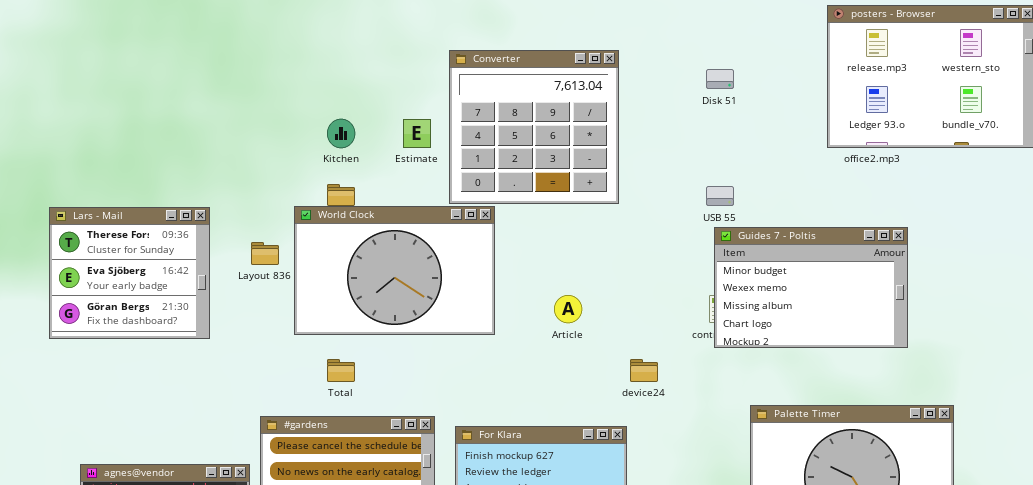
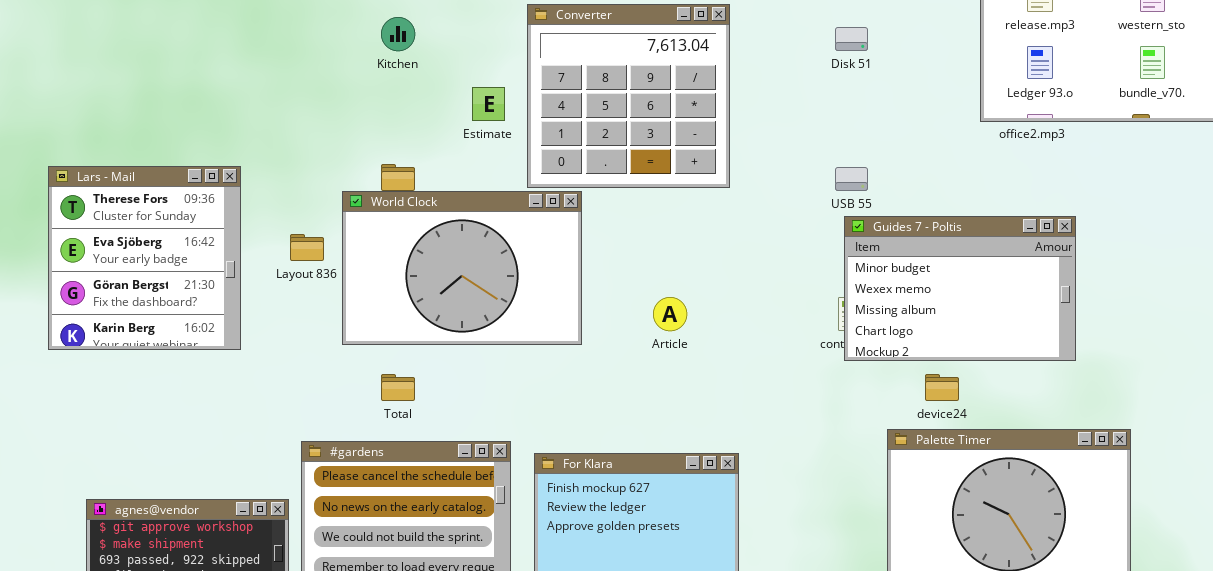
Kitchen: [327,119,355,148] -> [381,17,415,51], moved
Lars - Mail: [49,207,210,339] -> [48,166,241,350], resized
device24: [630,359,658,382] -> [925,374,959,401], moved

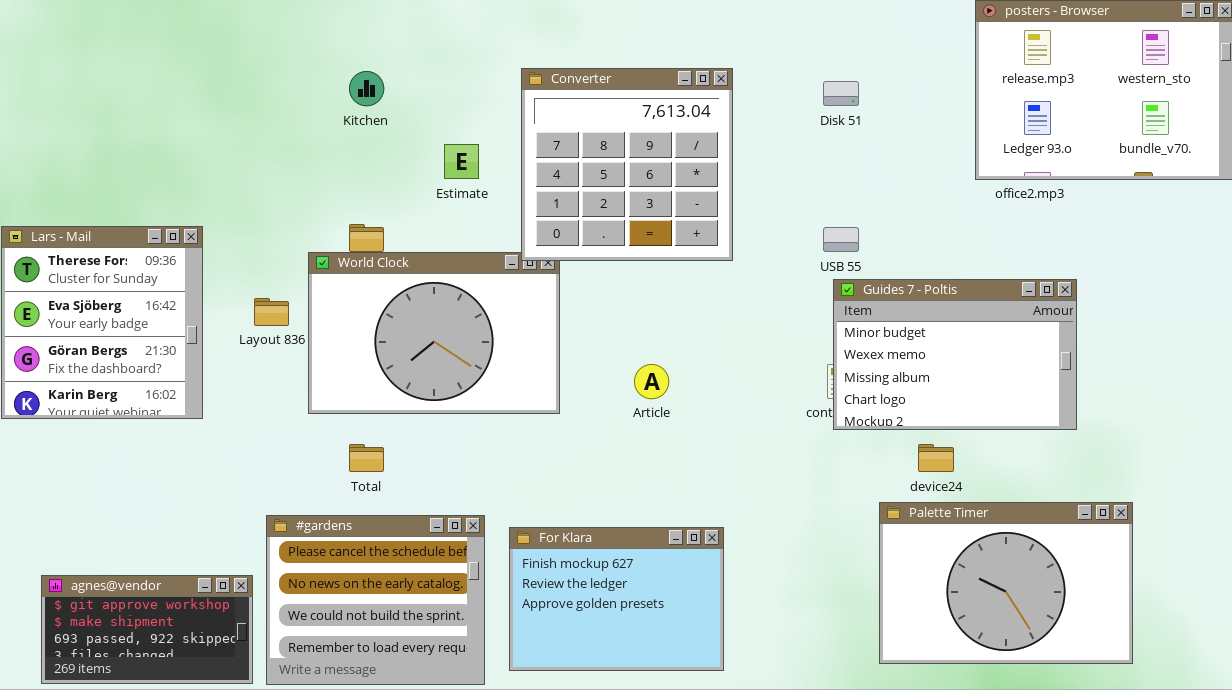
Converter: [527,4,730,188] -> [521,68,733,261], moved

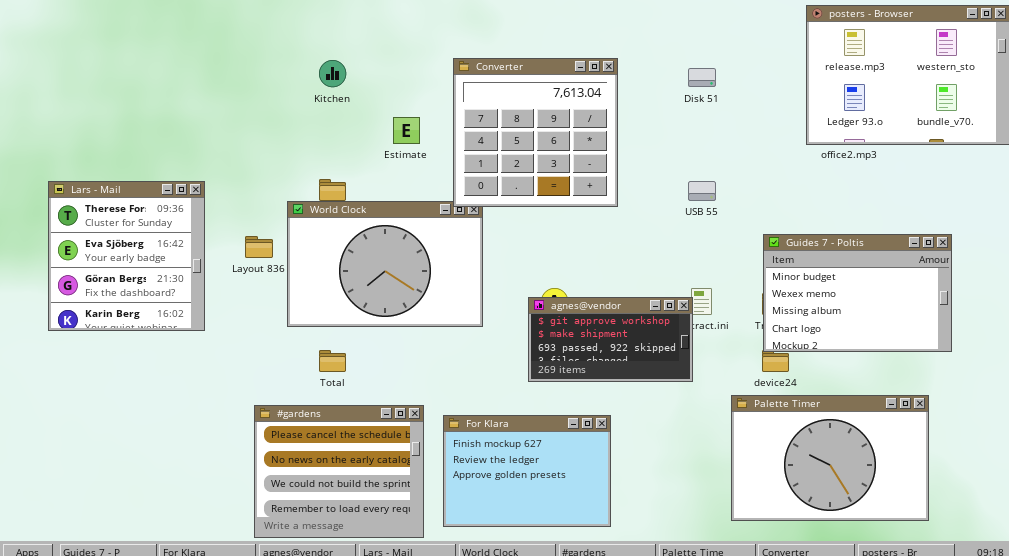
Guides 7 - Poltis: [833,279,1077,430] -> [763,234,952,352], moved
agnes@vendor: [41,575,253,684] -> [528,297,693,382], moved

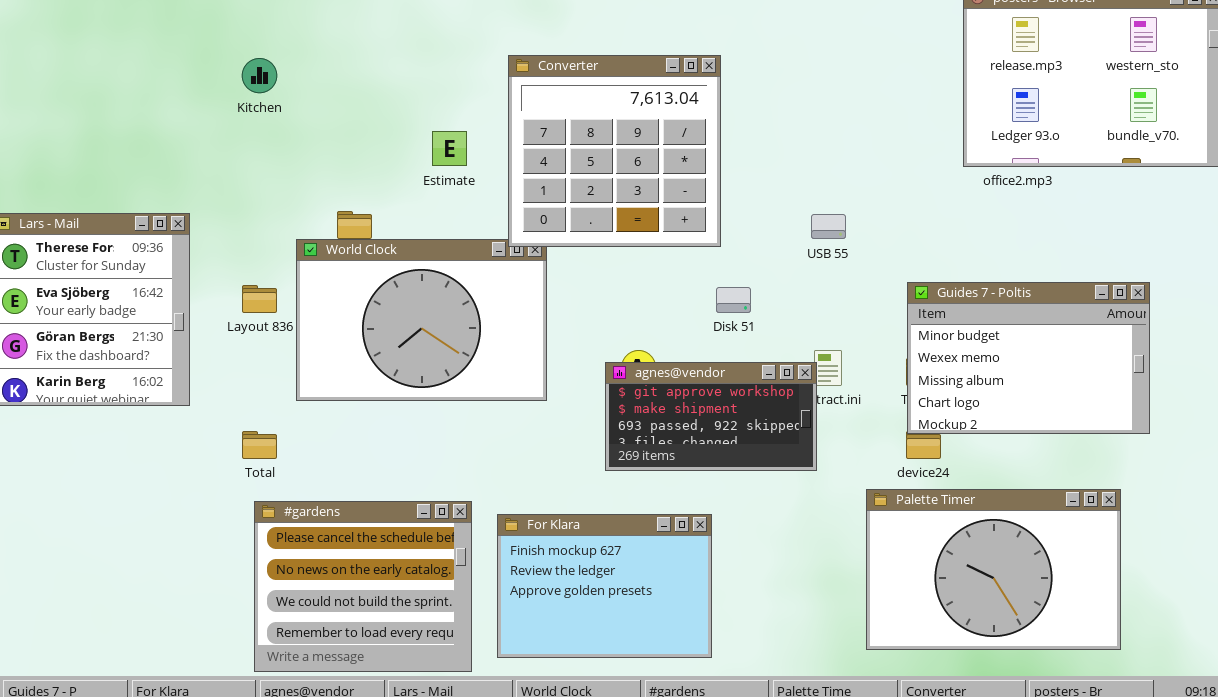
Kitchen: [319,60,346,87] -> [242,58,277,93], moved
Disk 51: [688,68,716,87] -> [716,287,751,313], moved
Total: [319,350,346,372] -> [242,431,277,459], moved

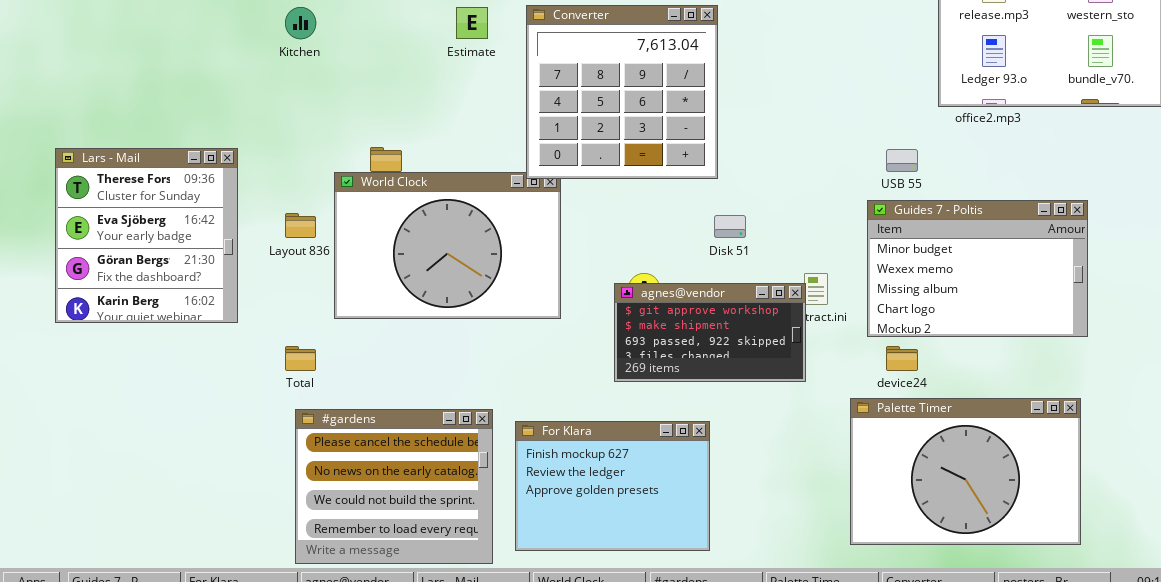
Estimate: [432,131,467,166] -> [456,7,488,39], moved
USB 55: [811,214,846,239] -> [886,149,918,172], moved
Guides 7 - Poltis: [907,282,1150,434] -> [867,200,1088,337], moved

